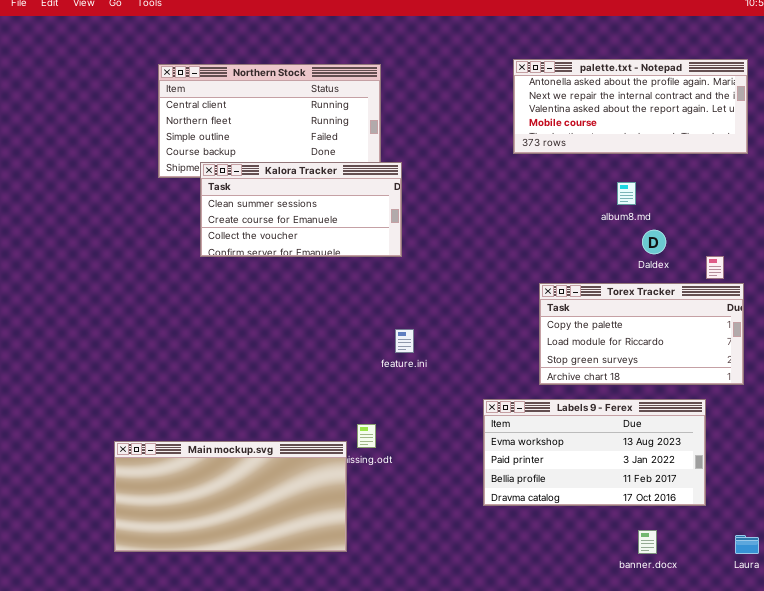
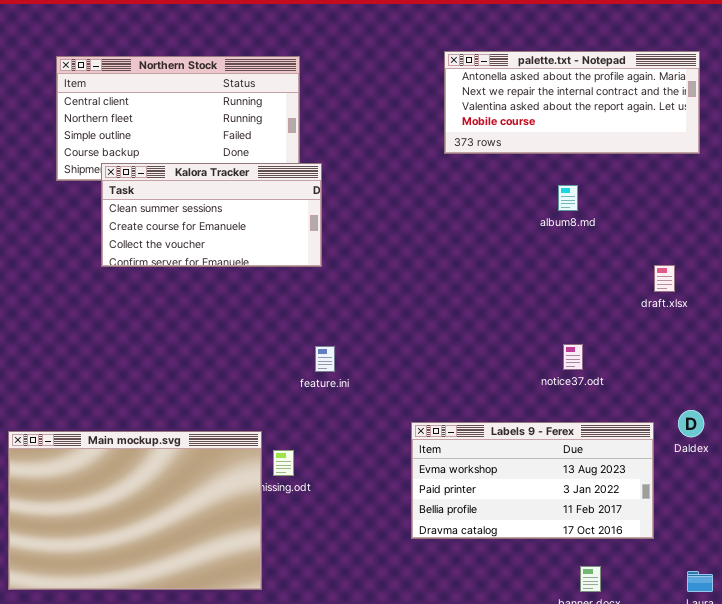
Daldex: [642,230,666,254] -> [678,410,704,437], moved
Torex Tracker: [539,283,744,385] -> none, closed
Main mockup.svg: [114,441,347,552] -> [8,431,262,590], resized

